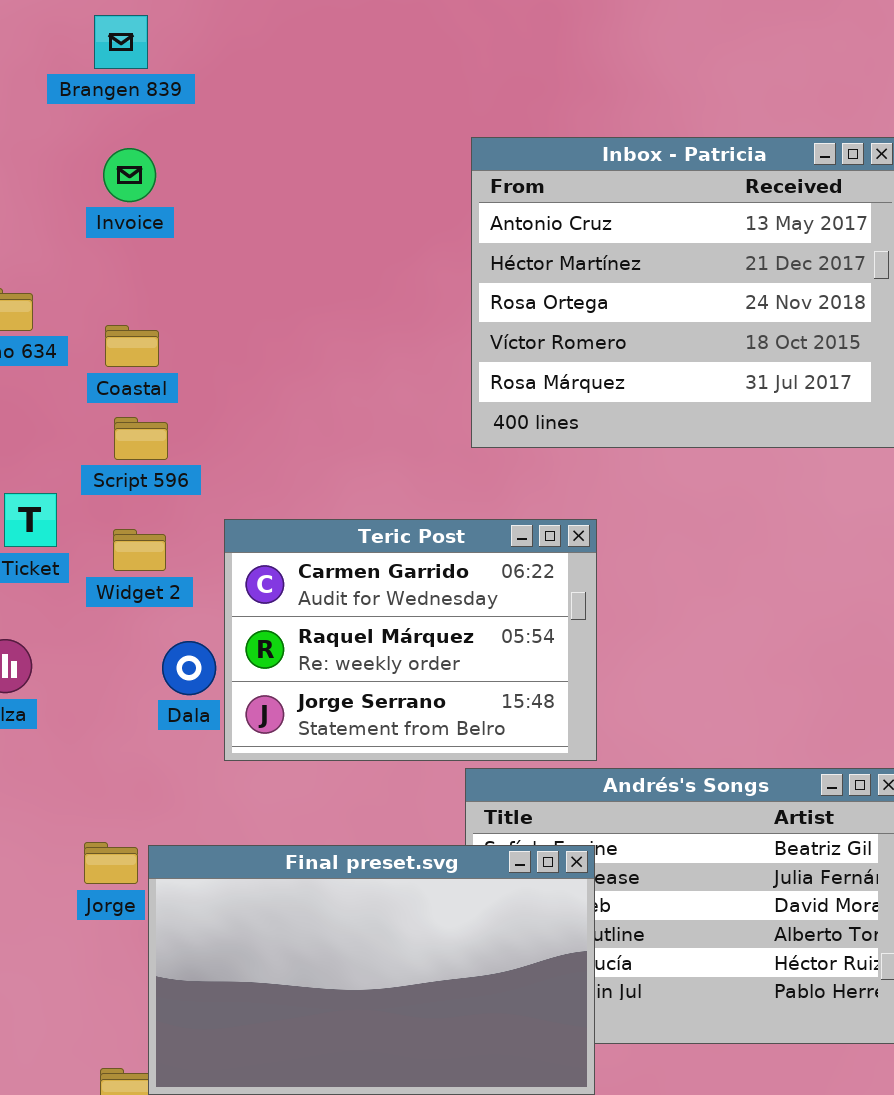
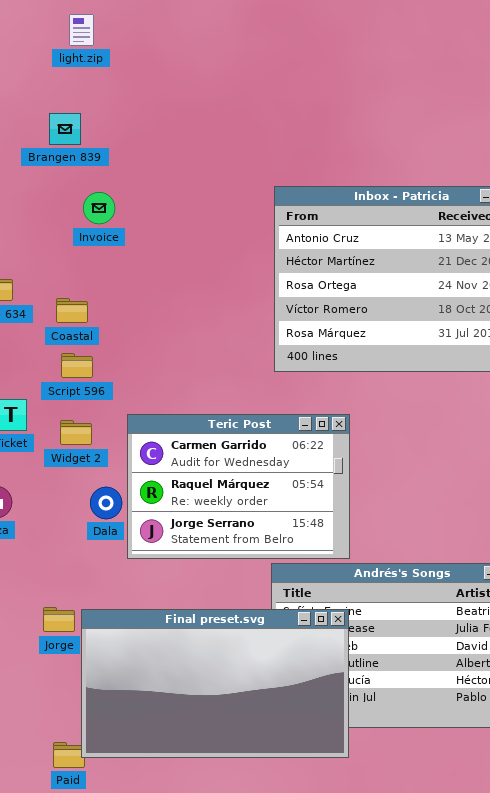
Invoice: [103,148,156,202] -> [83,192,115,224], moved

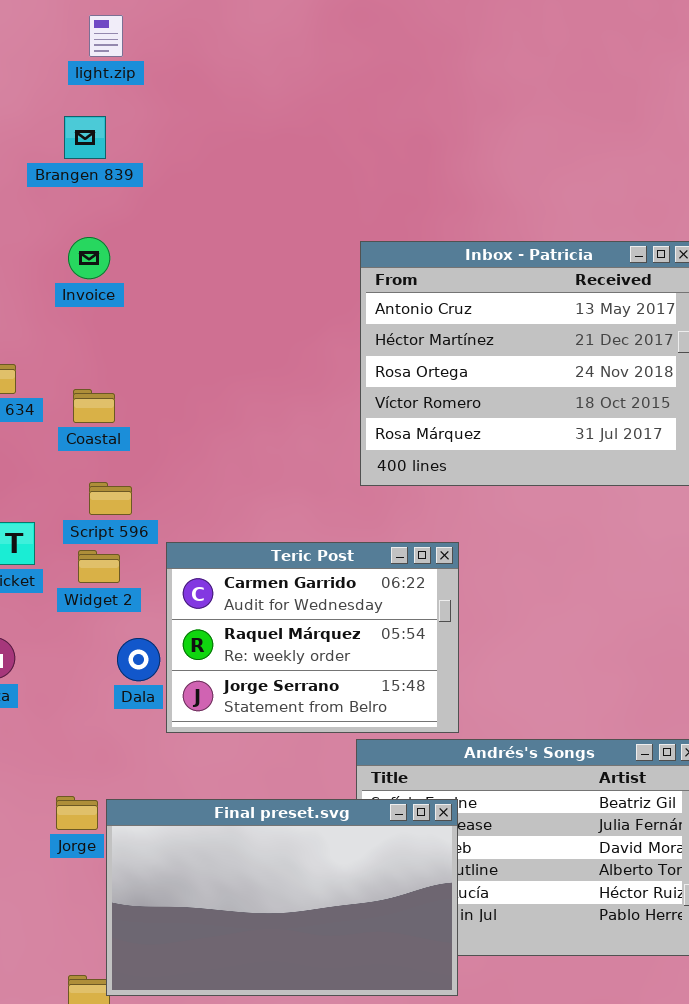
Brangen 839: [49,113,81,145] -> [64,116,106,159], moved
Invoice: [83,192,115,224] -> [68,237,110,279], moved
Script 596: [61,353,93,378] -> [89,482,132,515], moved

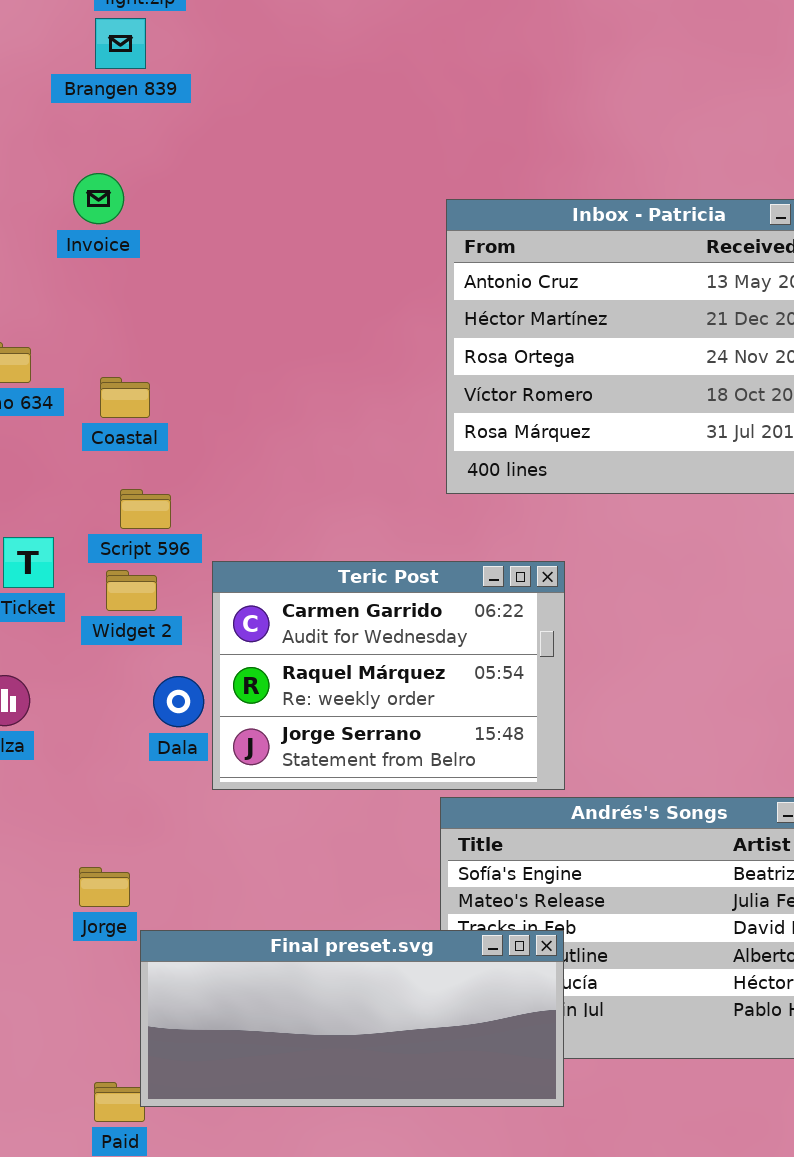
Brangen 839: [64,116,106,159] -> [95,18,146,69], moved
Invoice: [68,237,110,279] -> [73,173,124,224], moved
Final preset.svg: [106,799,458,996] -> [140,930,564,1107], resized

